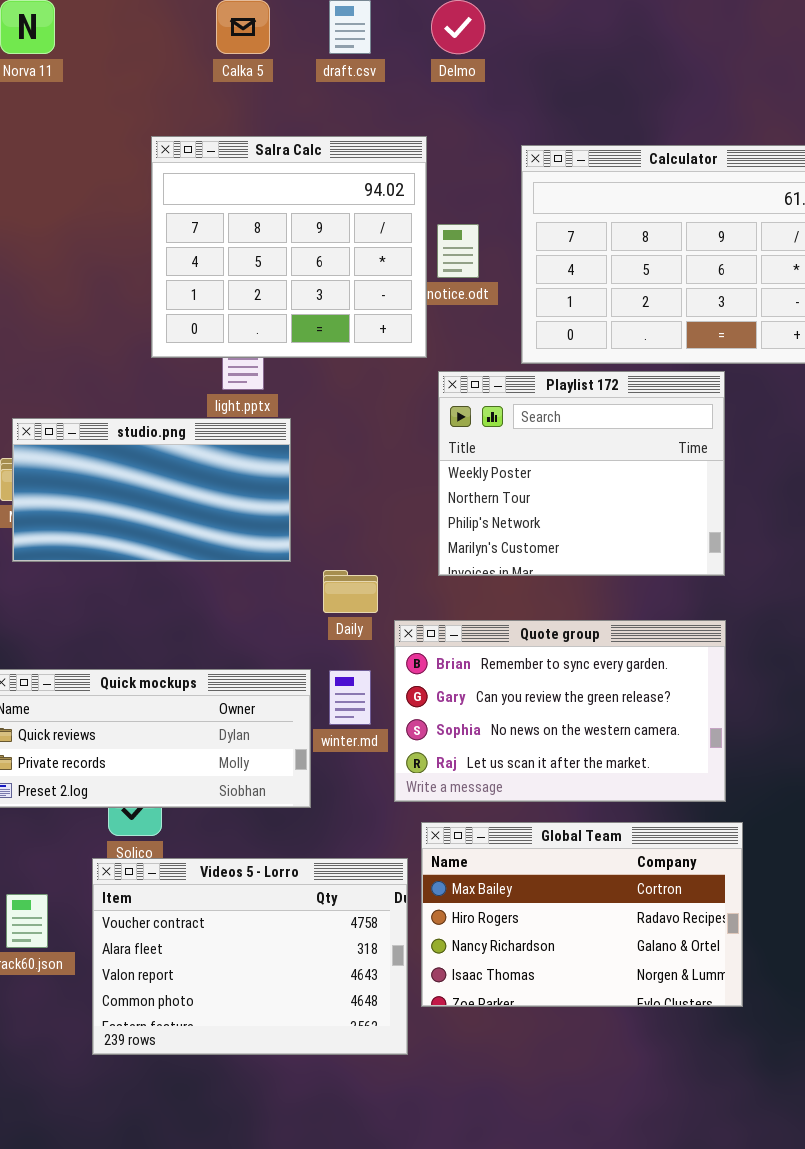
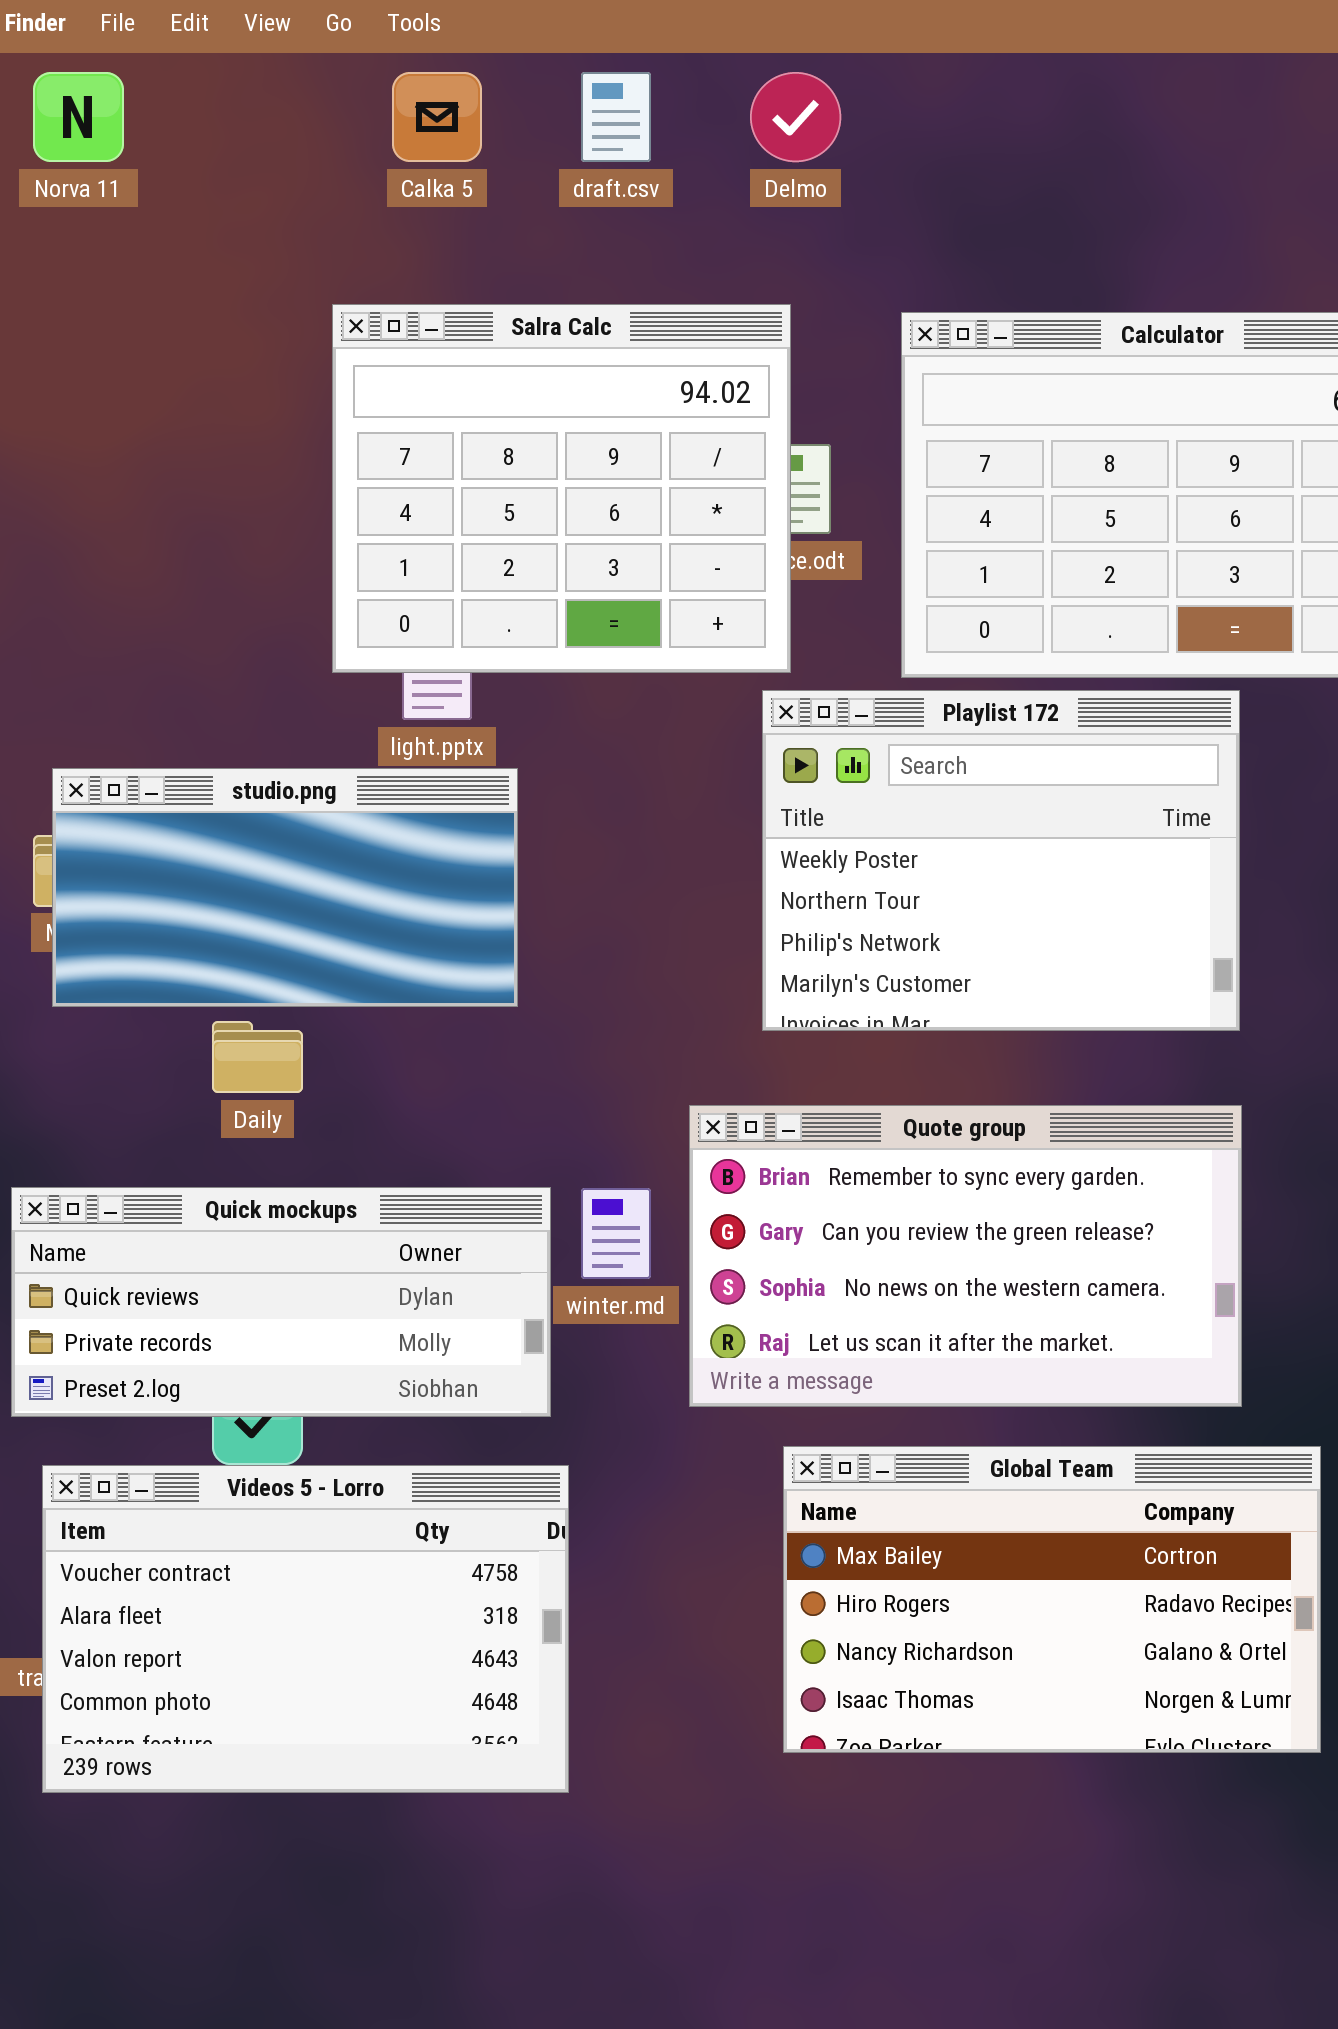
Salra Calc: [151,136,427,358] -> [332,304,791,673], moved
Daily: [323,570,378,613] -> [212,1021,303,1093], moved
Global Team: [421,822,743,1007] -> [783,1446,1321,1753], moved
Videos 5 - Lorro: [92,858,408,1055] -> [42,1465,569,1793], moved

